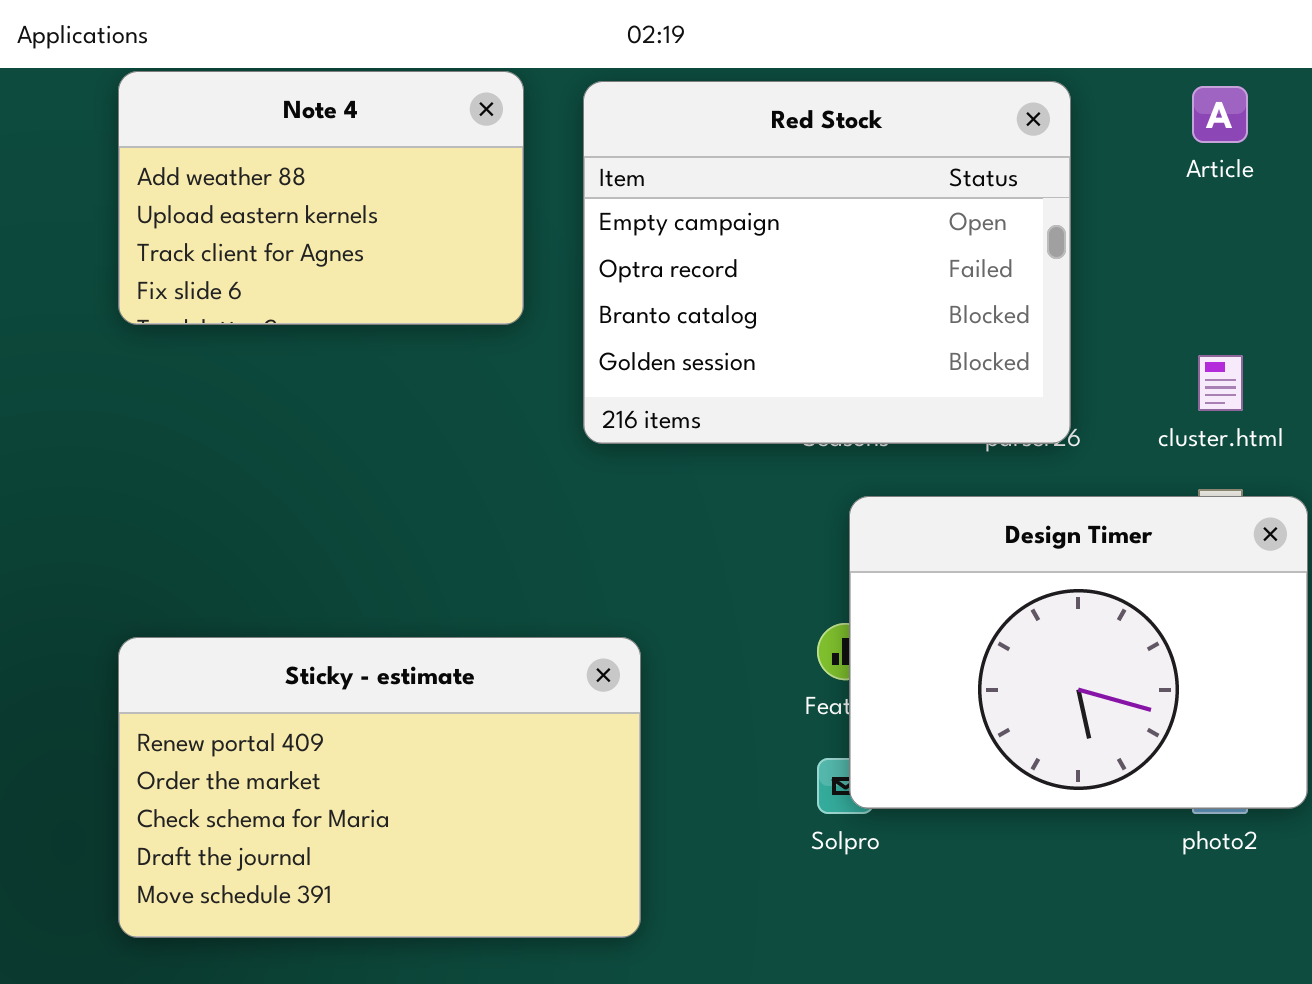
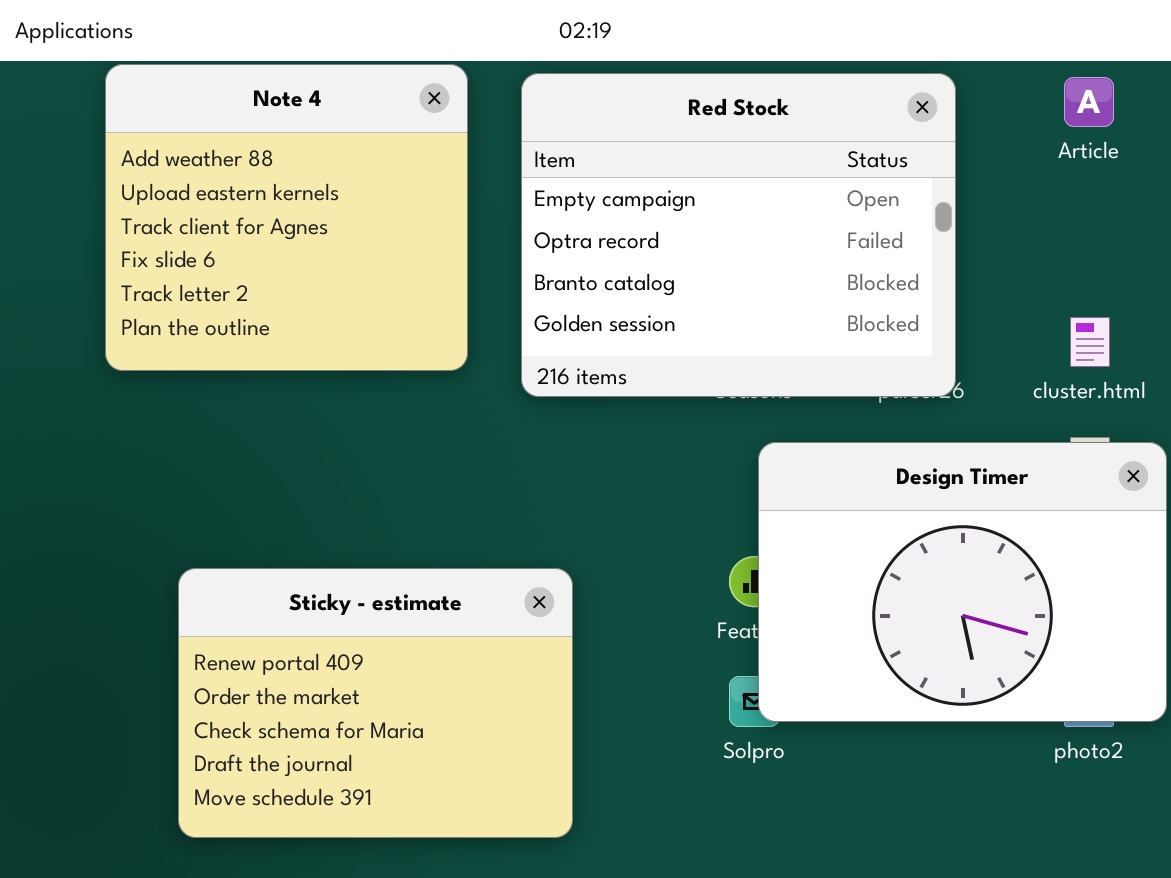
Note 4: [118,71,524,325] -> [105,64,468,371], resized
Sticky - estimate: [118,637,641,938] -> [178,568,573,838], resized

